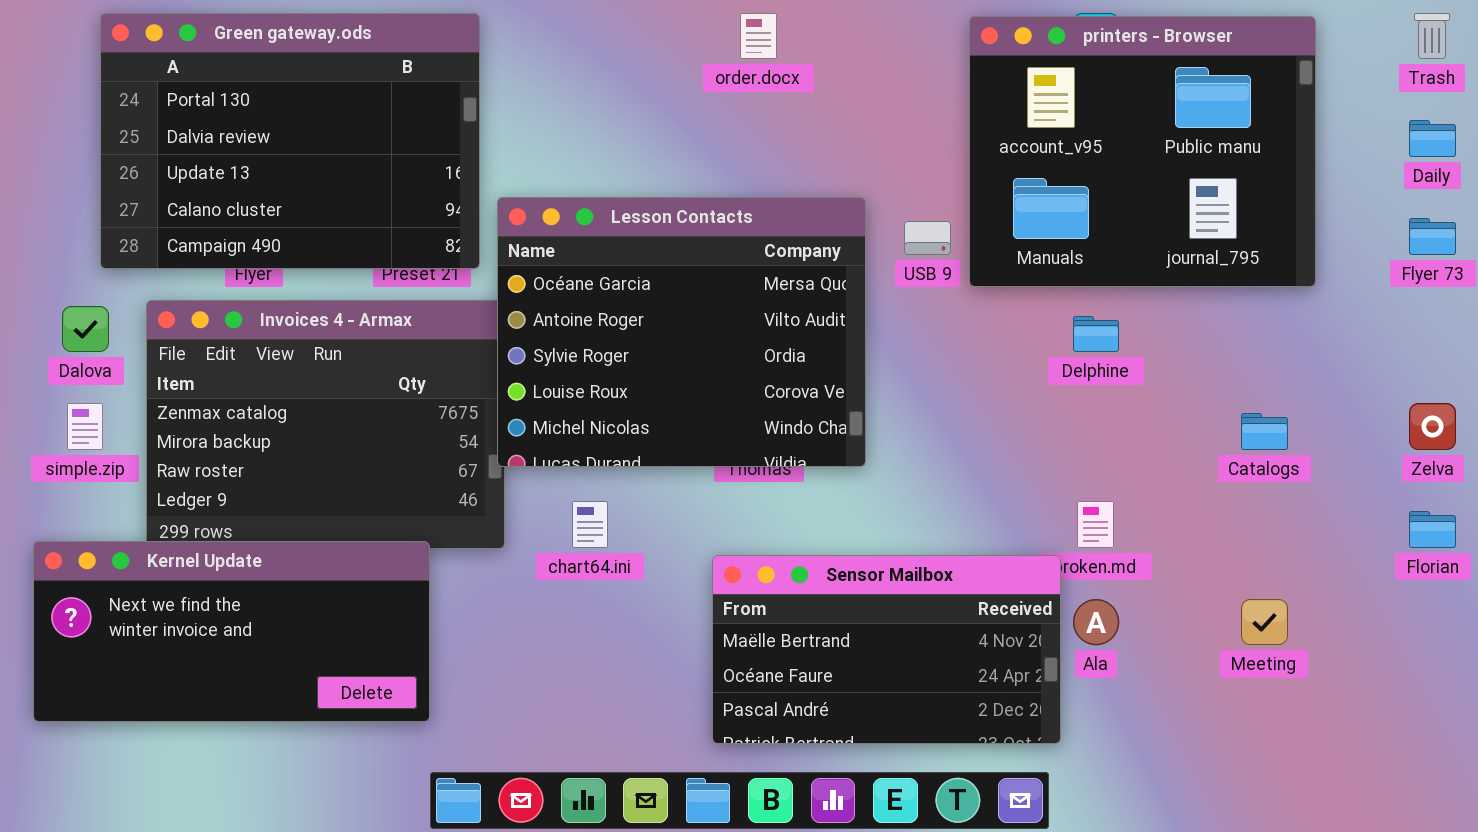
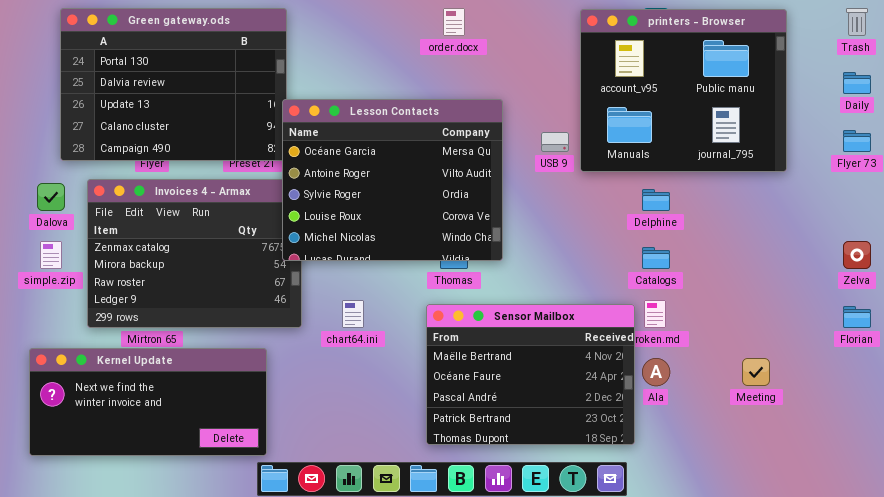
Lesson Contacts: [497,197,866,467] -> [282,99,503,261], moved
Catalogs: [1241,413,1288,450] -> [642,247,670,269], moved
Kernel Update: [33,541,430,722] -> [29,348,267,456], moved
Sensor Mailbox: [712,555,1061,744] -> [426,304,635,445], resized

